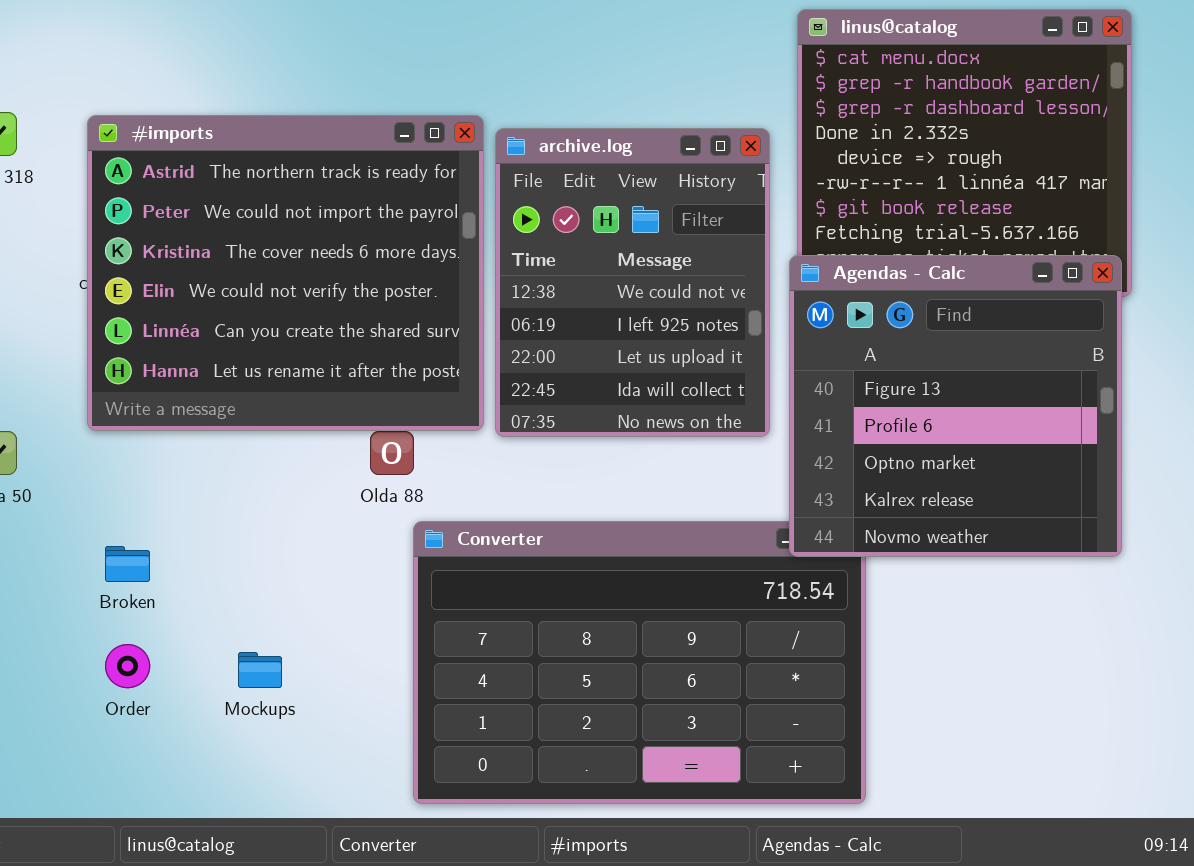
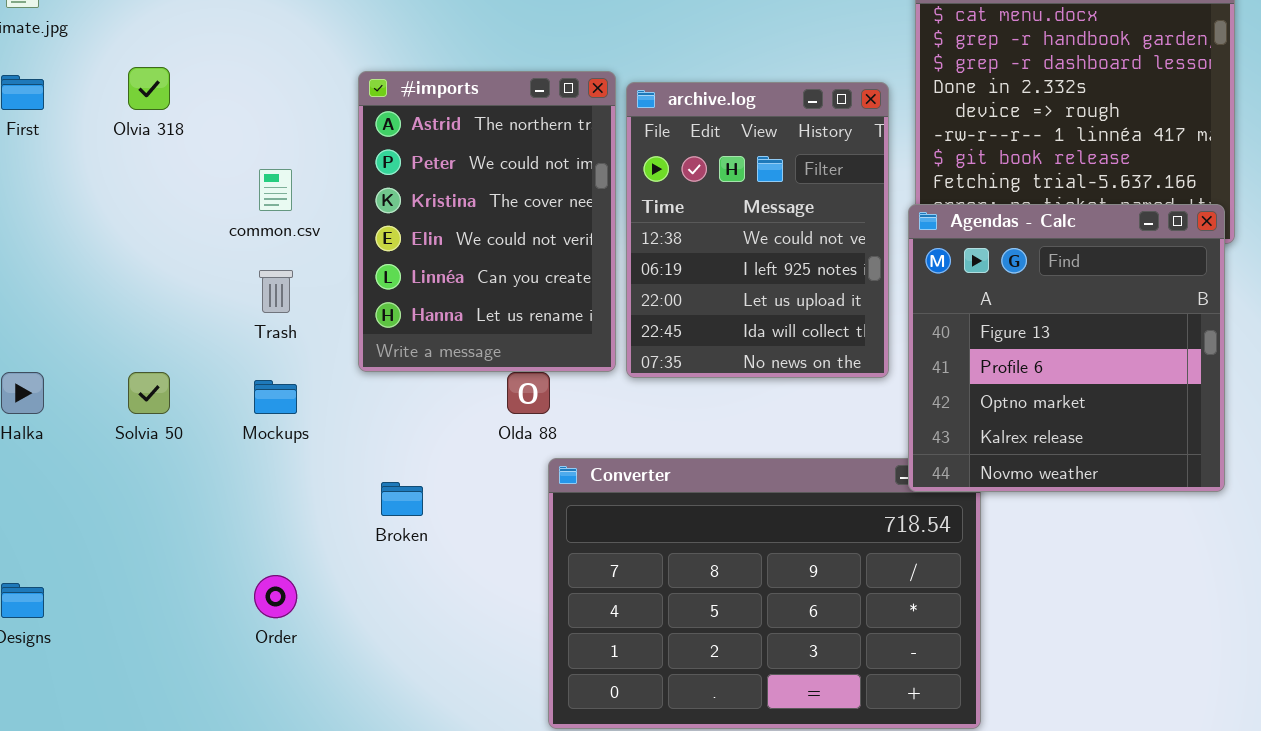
#imports: [87,115,484,431] -> [358,71,616,372], resized
Broken: [105,546,150,582] -> [381,482,423,516], moved
Mockups: [238,652,282,688] -> [254,380,297,414], moved

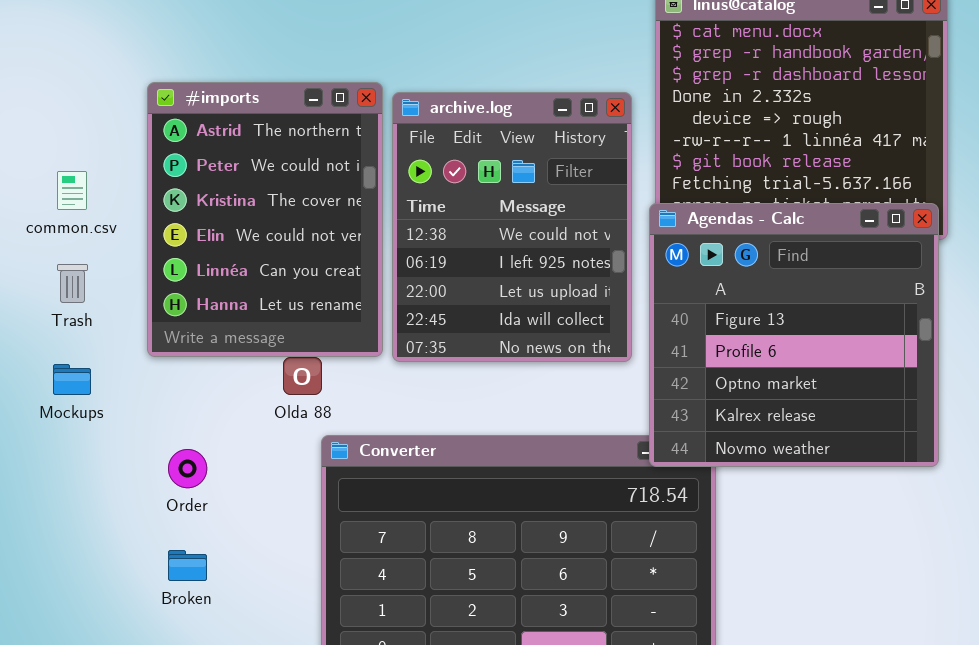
Broken: [381,482,423,516] -> [168,550,207,581], moved
Order: [254,575,297,618] -> [168,449,207,488], moved

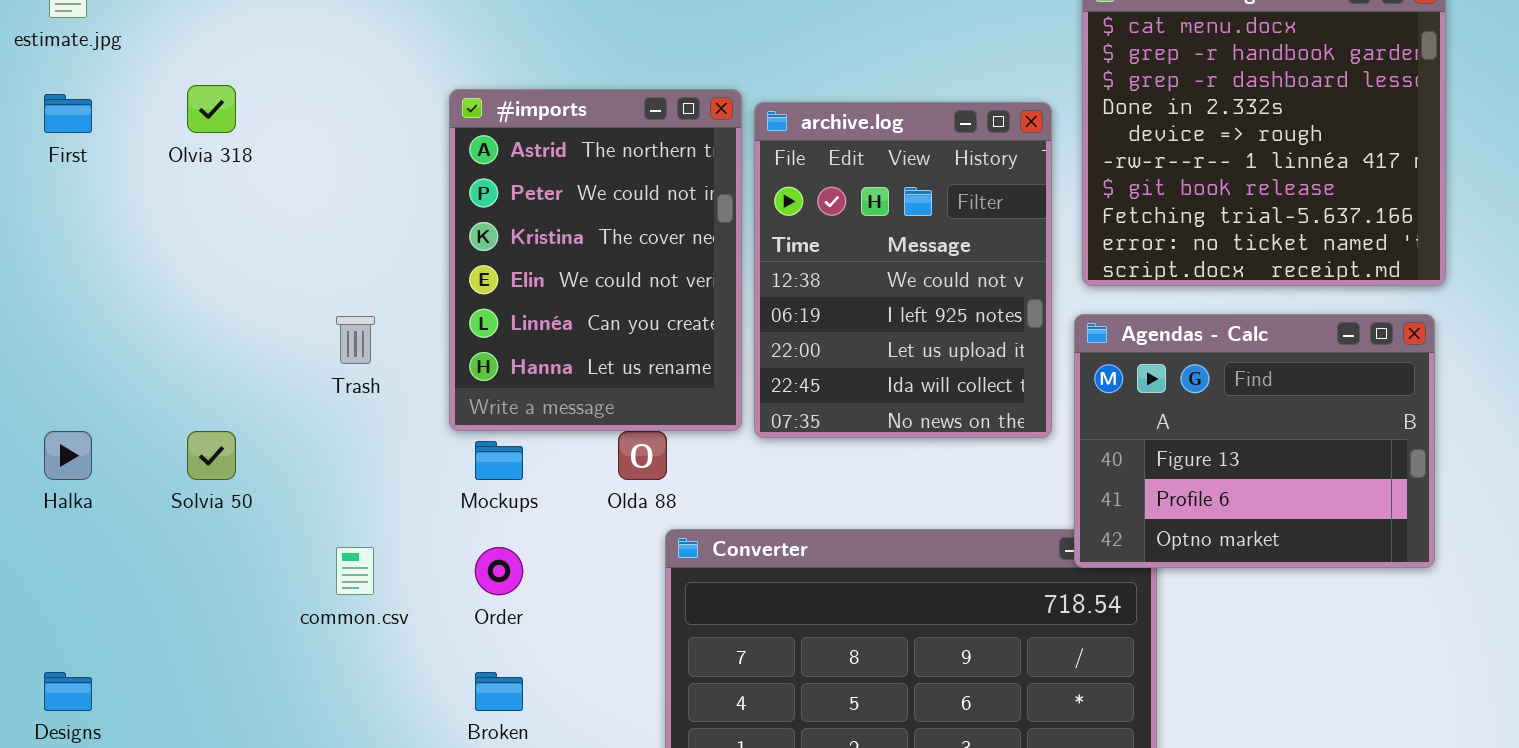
common.csv: [57,171,87,210] -> [336,547,374,595], moved
Agendas - Calc: [649,203,939,467] -> [1074,314,1435,568], resized
Mockups: [53,364,91,395] -> [475,441,523,480], moved

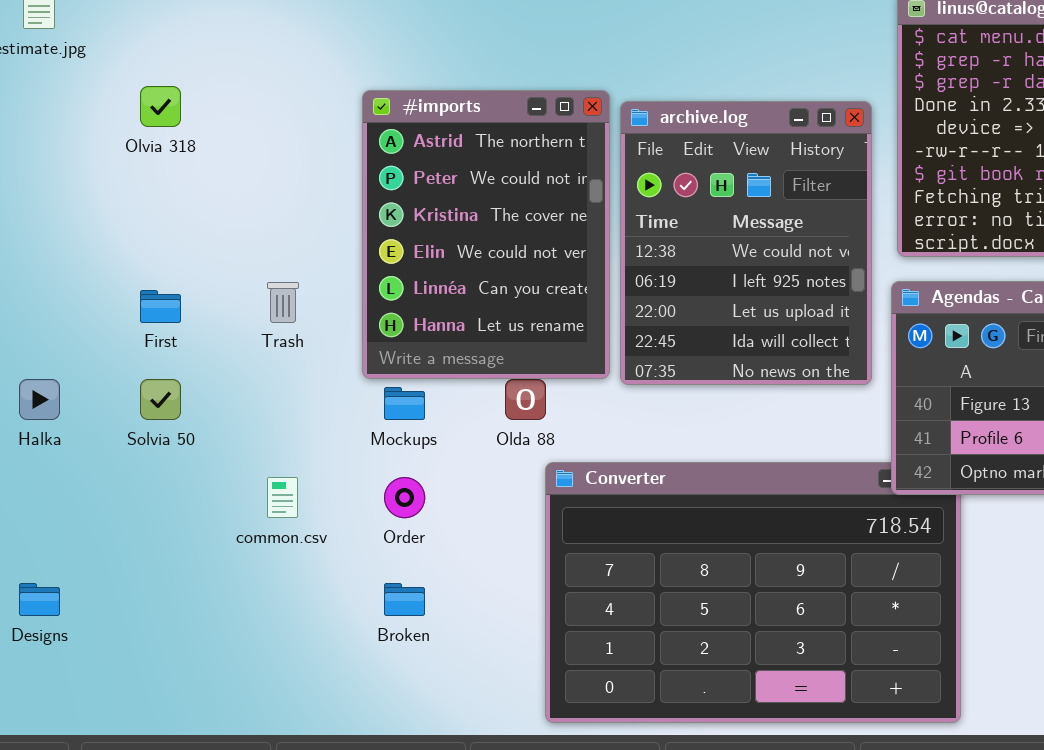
First: [44,94,92,133] -> [140,290,181,323], moved

